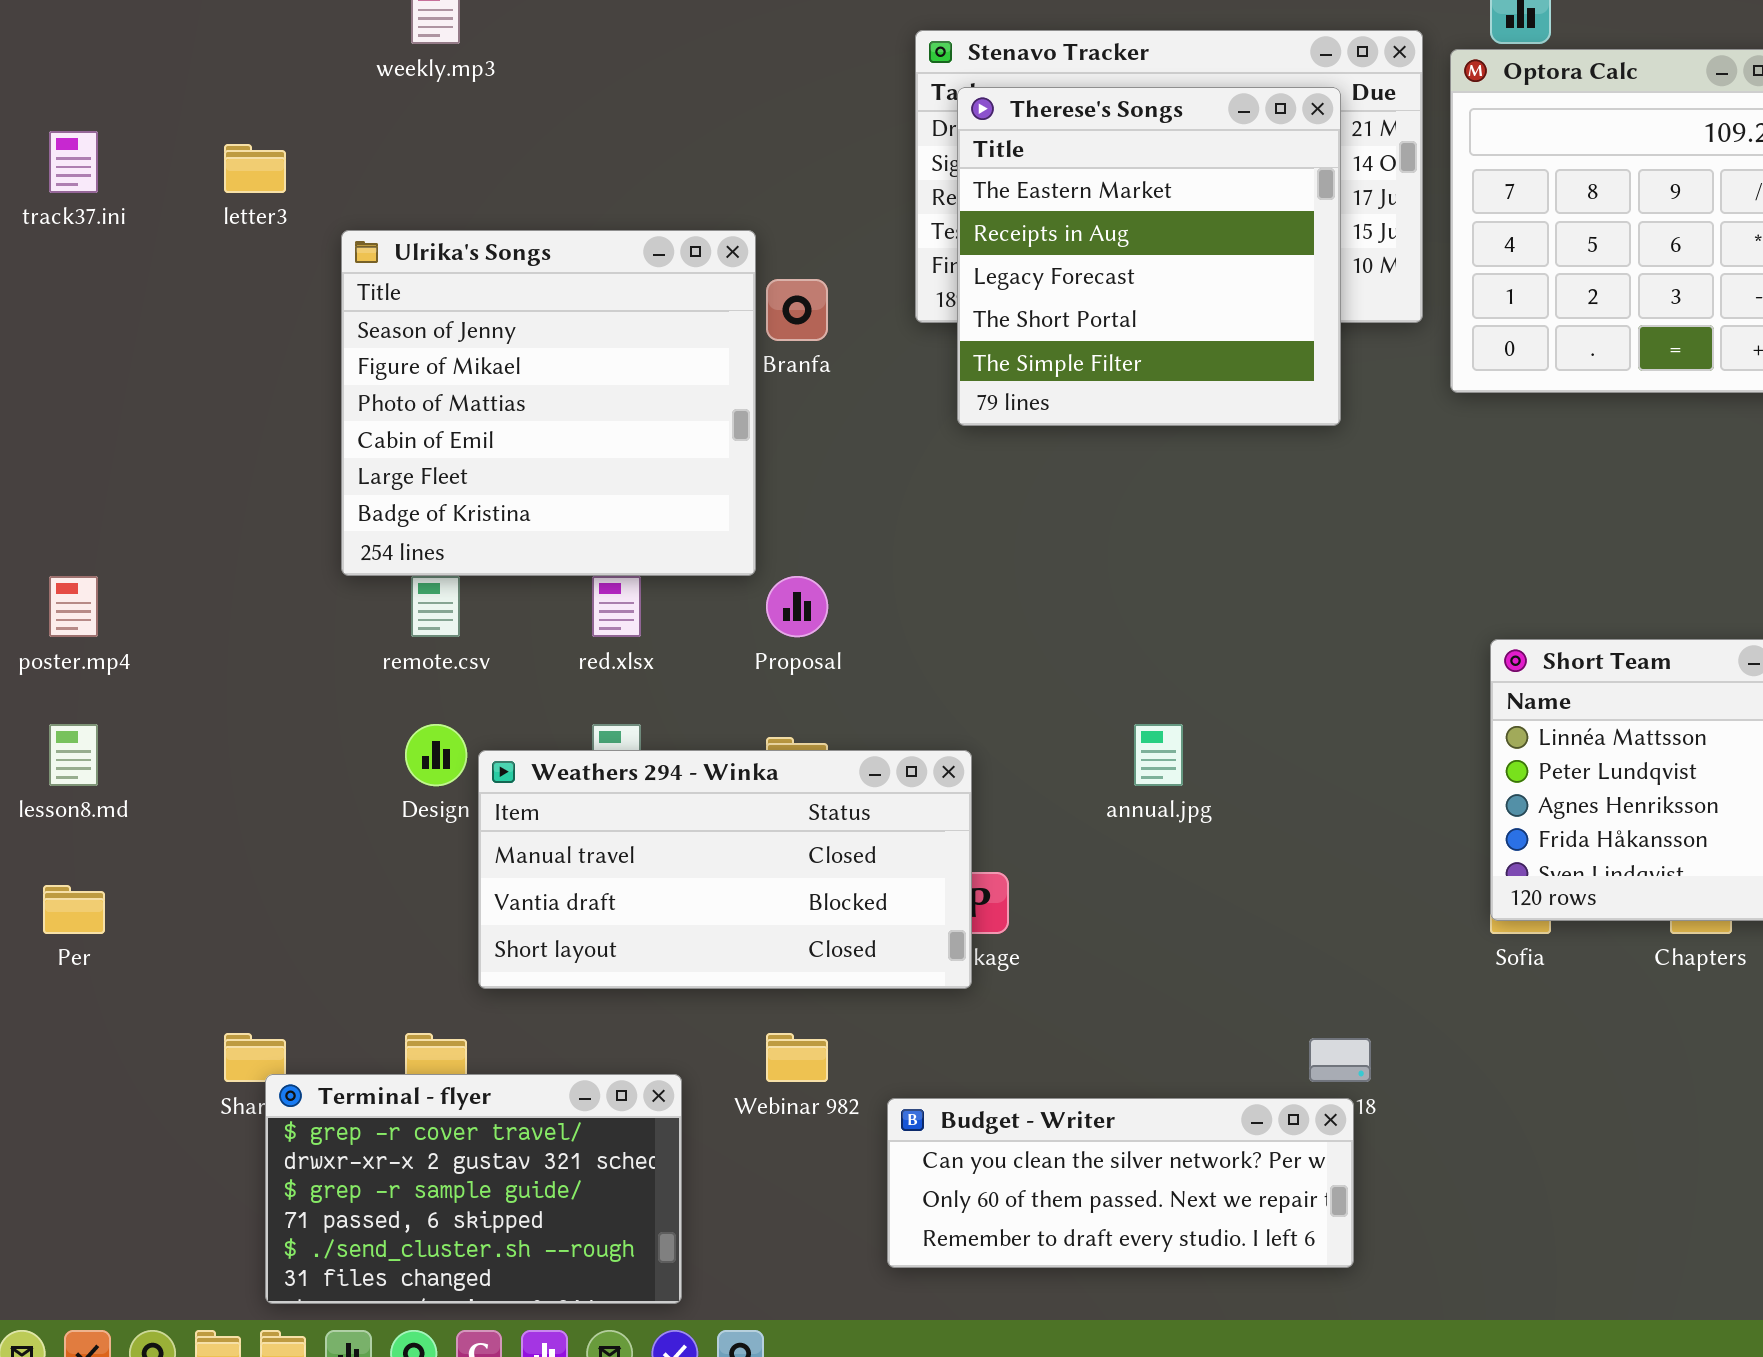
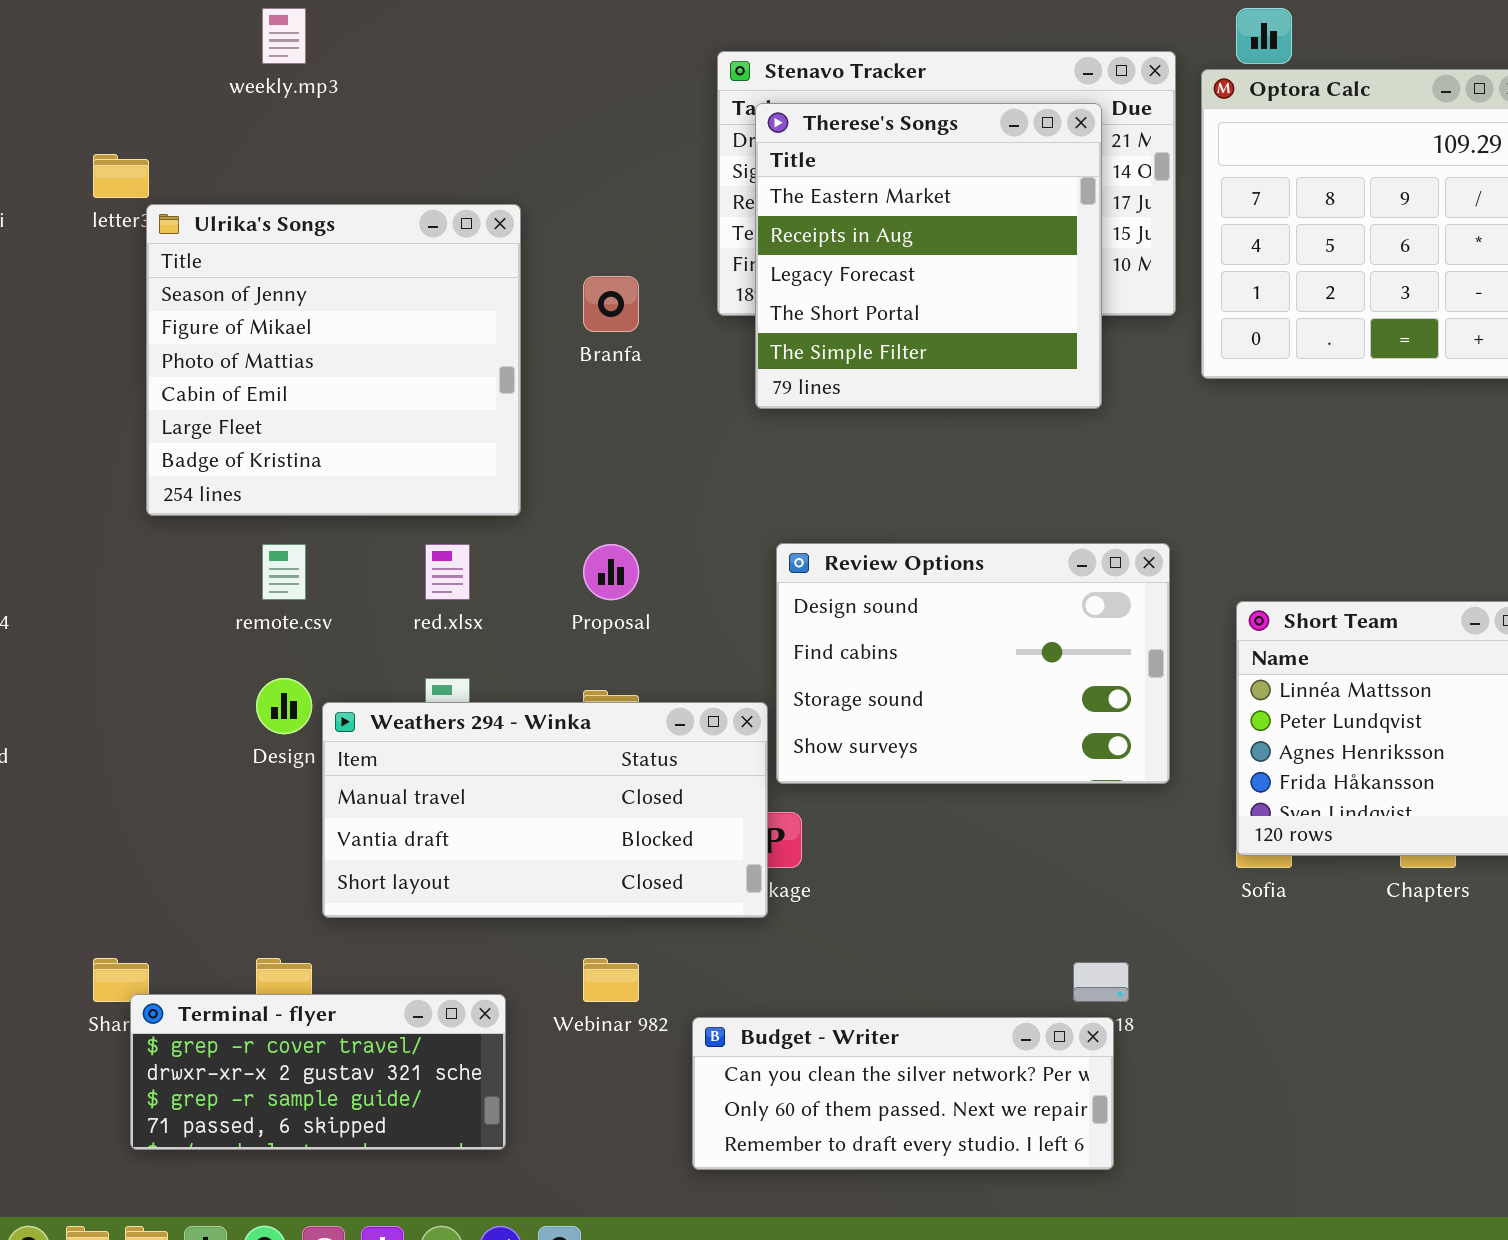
Ulrika's Songs: [341,230,756,576] -> [146,204,521,516], moved
Review Options: none -> [776,543,1170,784], opened
Terminal - flyer: [265,1074,682,1304] -> [130,994,506,1150], resized

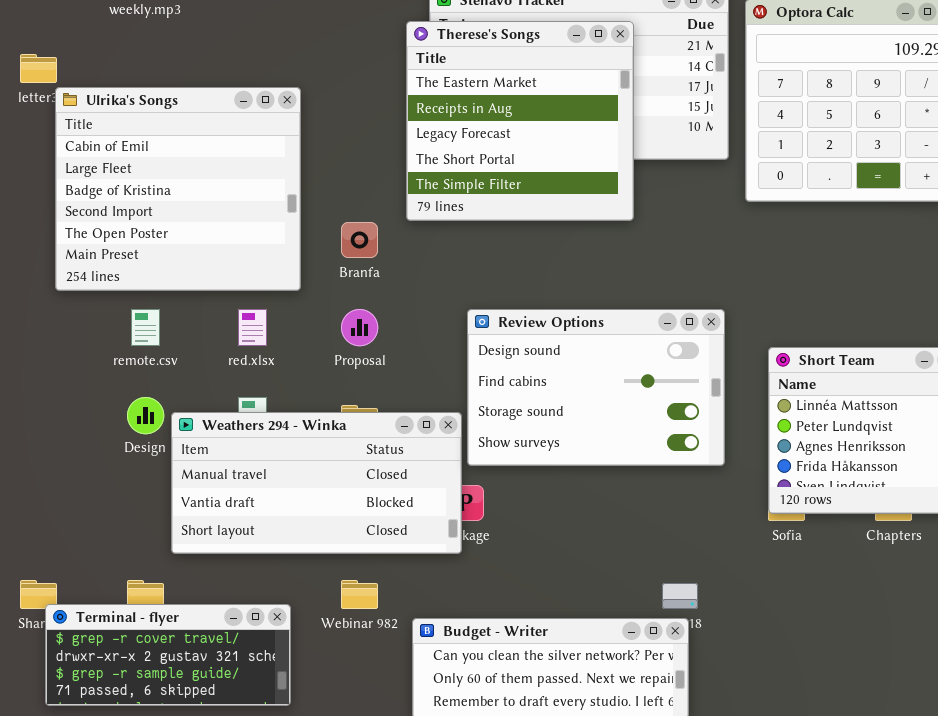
Therese's Songs: [755,103,1102,409] -> [406,21,634,221], moved
Ulrika's Songs: [146,204,521,516] -> [55,87,301,291], scrolled down 3 rows
Branfa: [583,276,639,332] -> [341,222,378,258], moved

